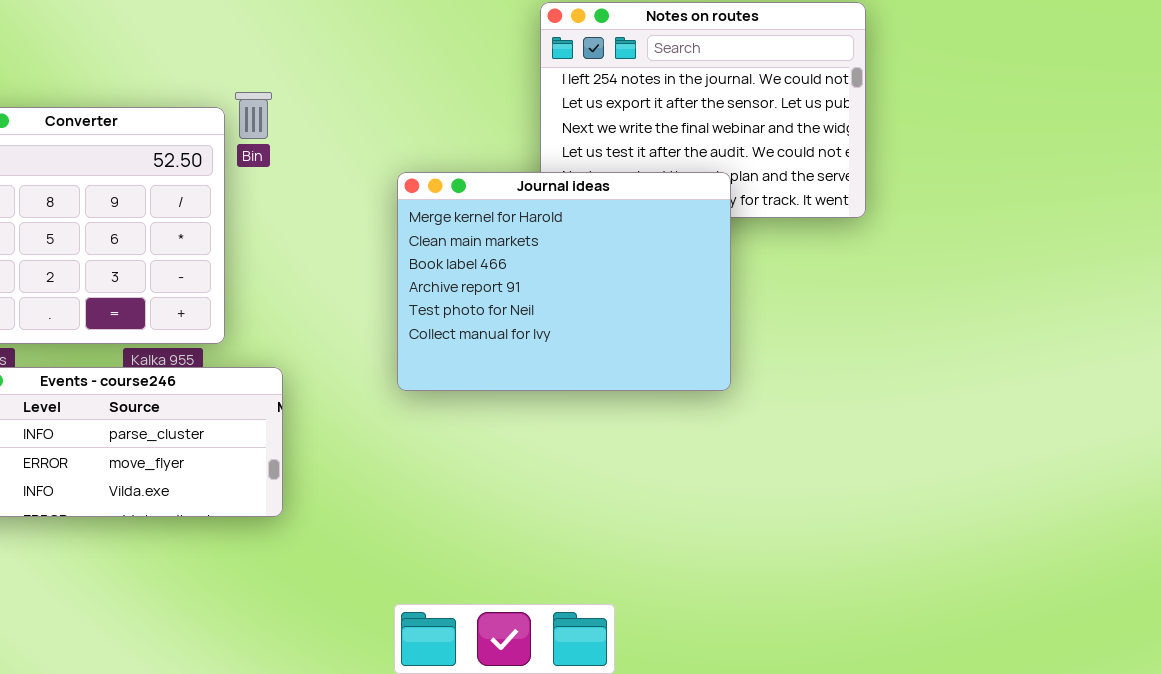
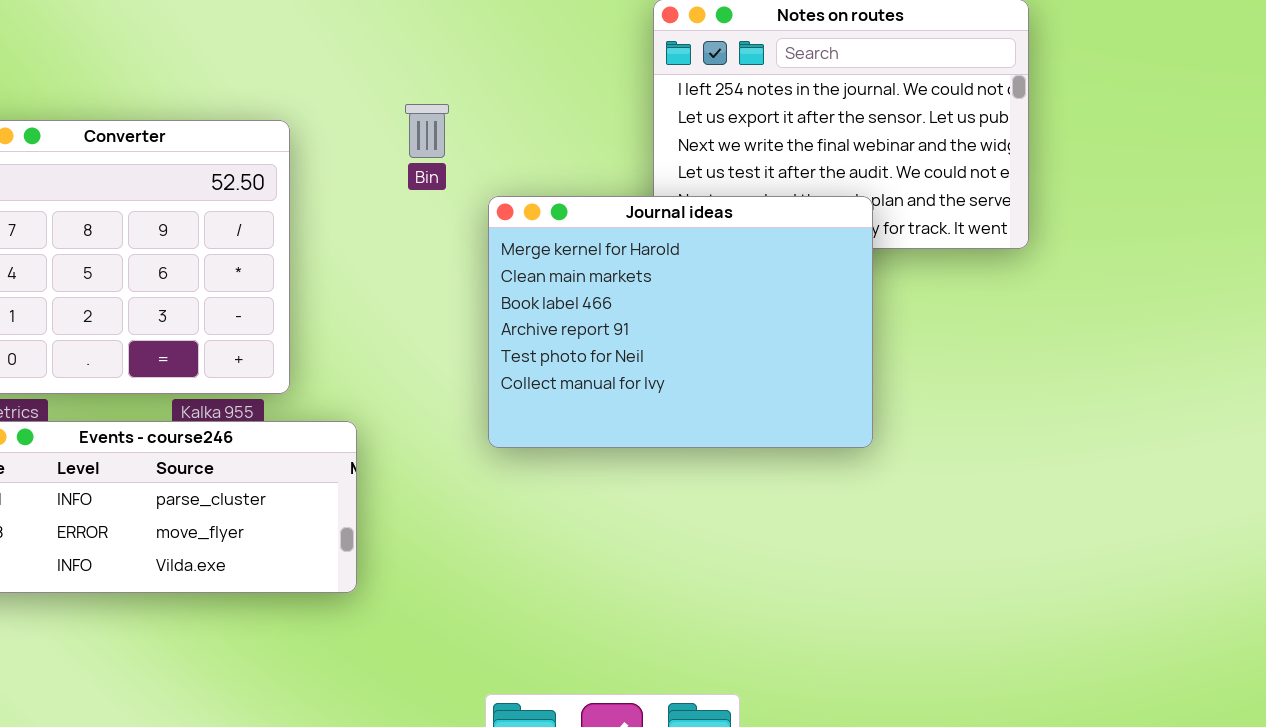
Bin: [235,92,272,139] -> [405,104,449,158], moved

